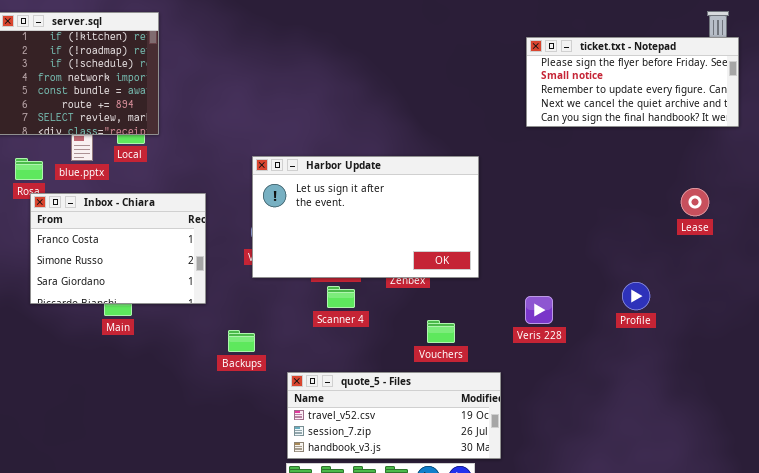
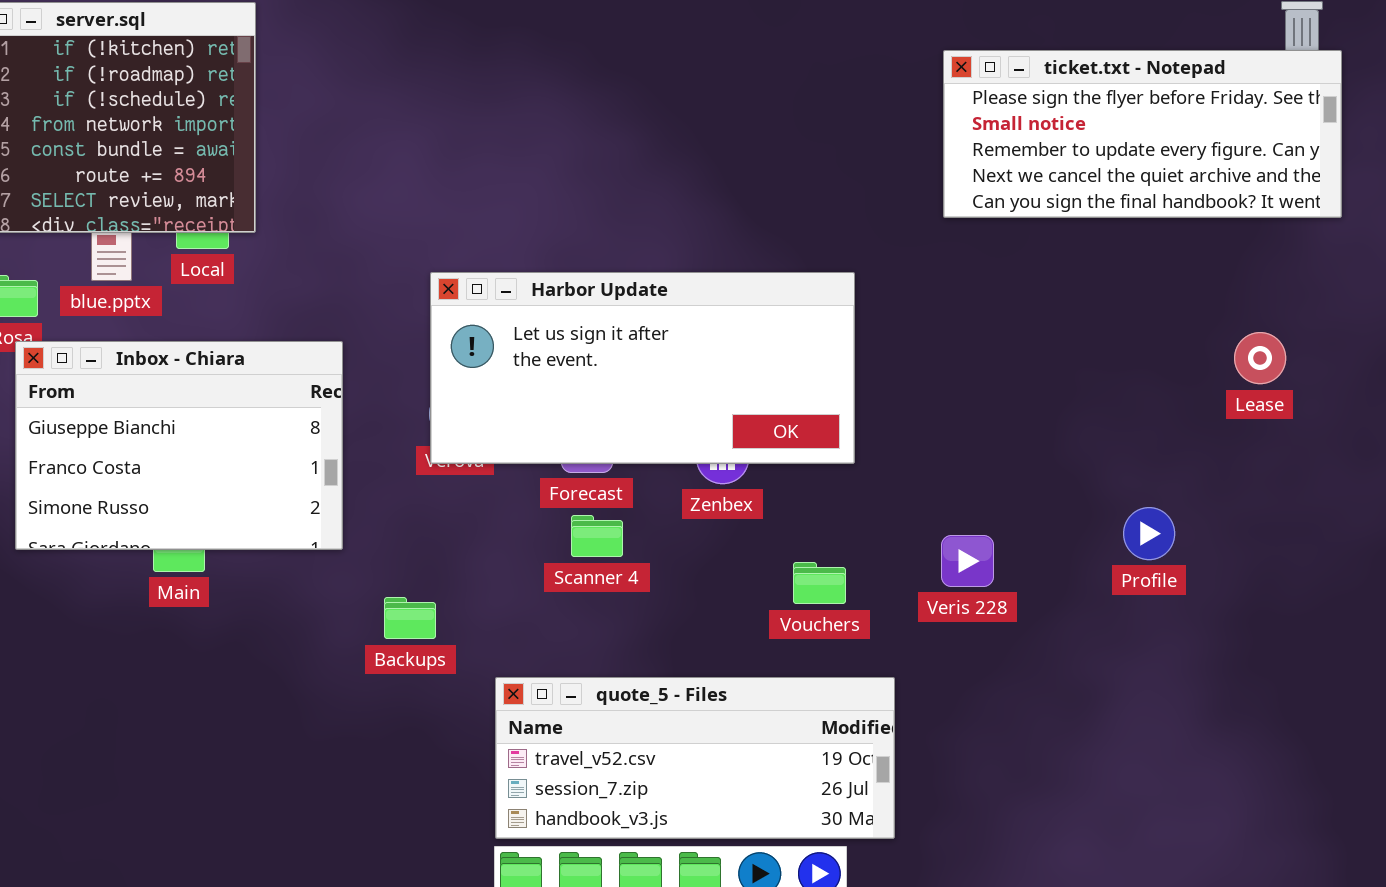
Harbor Update: [252,156,479,278] -> [430,272,855,464], resized
Inbox - Chiara: [30,193,206,304] -> [15,341,343,550], scrolled up 1 row
Vouchers: [427,320,455,343] -> [793,562,846,604], moved

